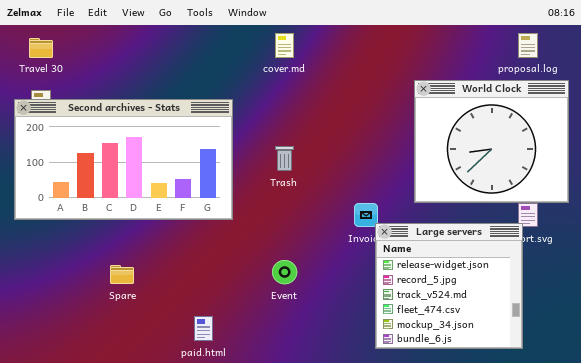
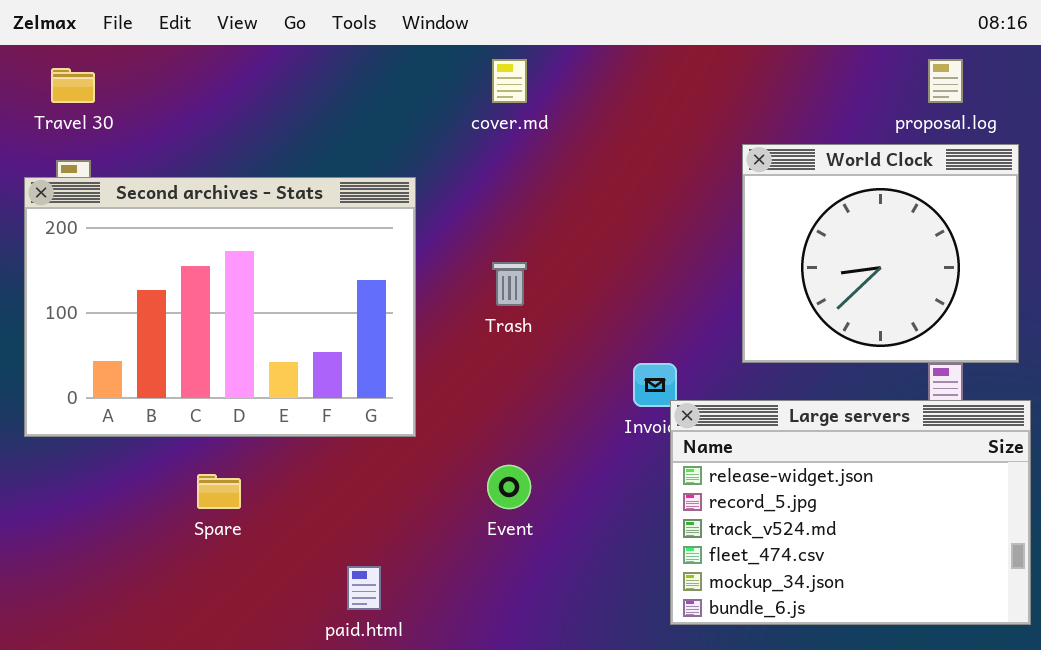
Second archives - Stats: [14,99,233,220] -> [24,177,416,437], resized
Large servers: [375,223,523,349] -> [670,400,1031,625], resized

